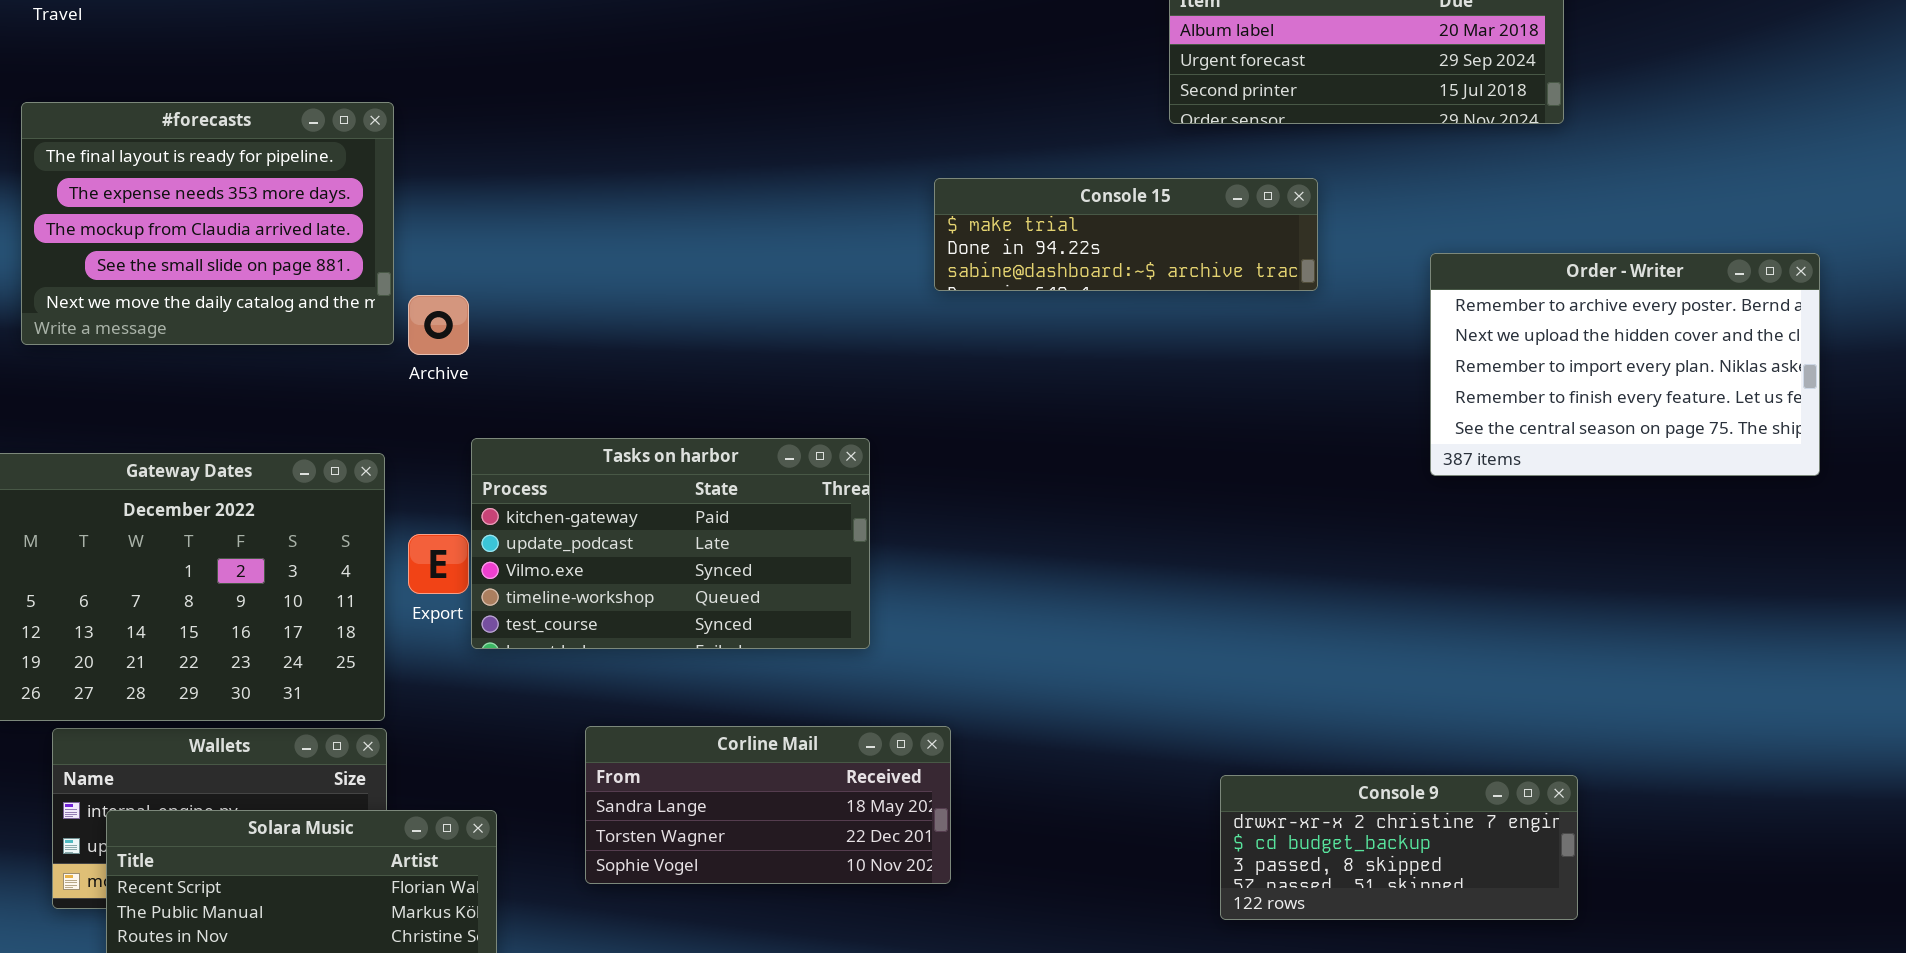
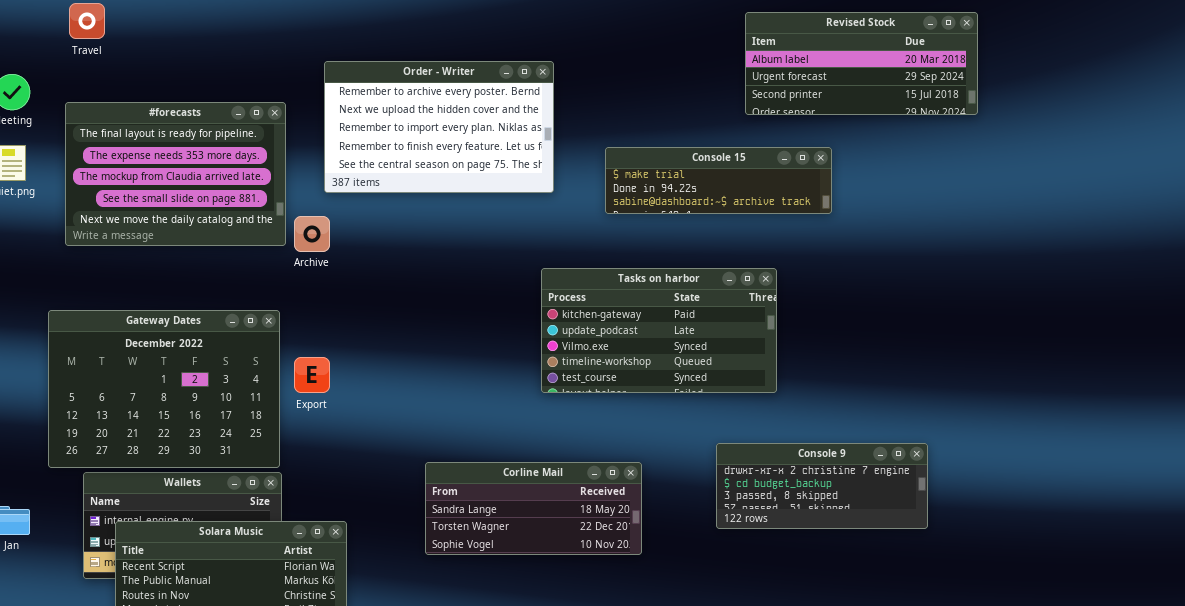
Order - Writer: [1430,253,1820,476] -> [324,61,554,193], moved
Tasks on harbor: [471,438,870,649] -> [541,268,777,393], moved
Corline Mail: [585,726,951,884] -> [425,462,642,555], moved
Console 9: [1220,775,1578,920] -> [716,443,928,529], moved

